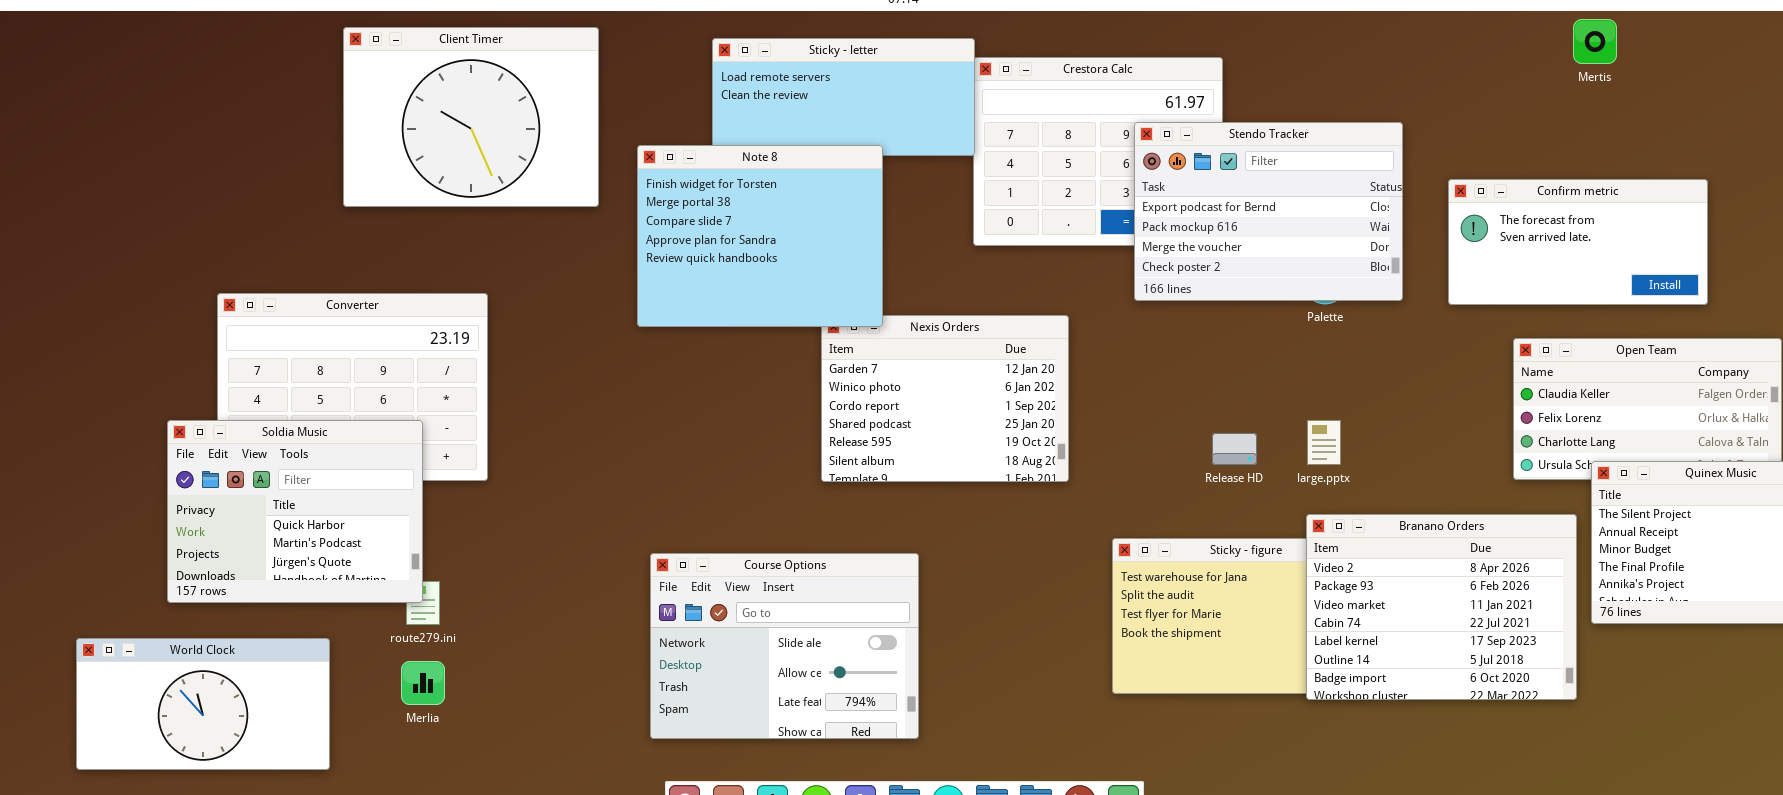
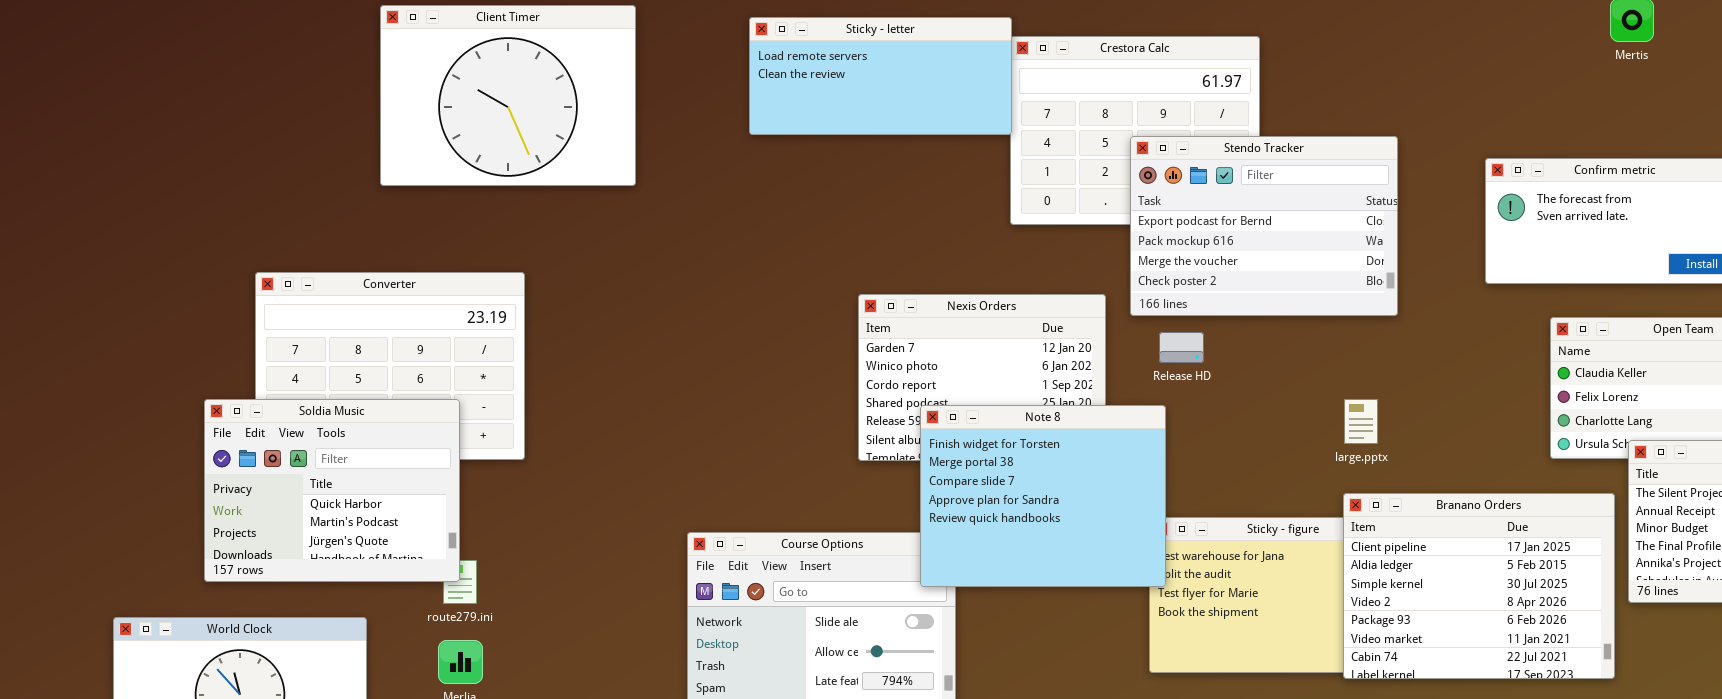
Stendo Tracker: [1134,122,1403,301] -> [1130,136,1398,316], moved
Note 8: [637,145,883,327] -> [920,405,1166,587], moved
Release HD: [1212,433,1257,465] -> [1159,332,1204,363], moved
Branano Orders: [1306,514,1577,700] -> [1343,493,1615,679], scrolled up 3 rows

